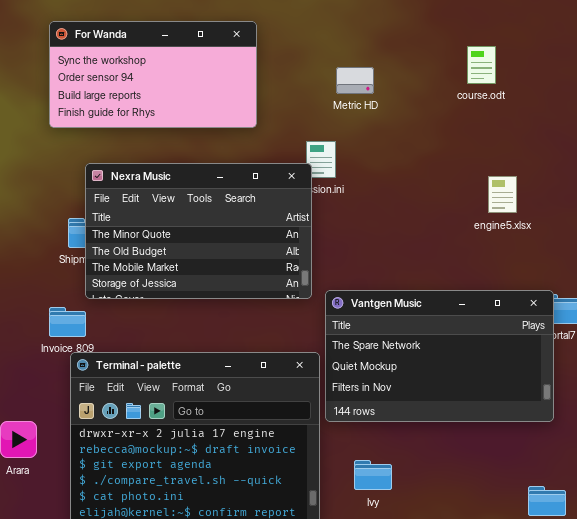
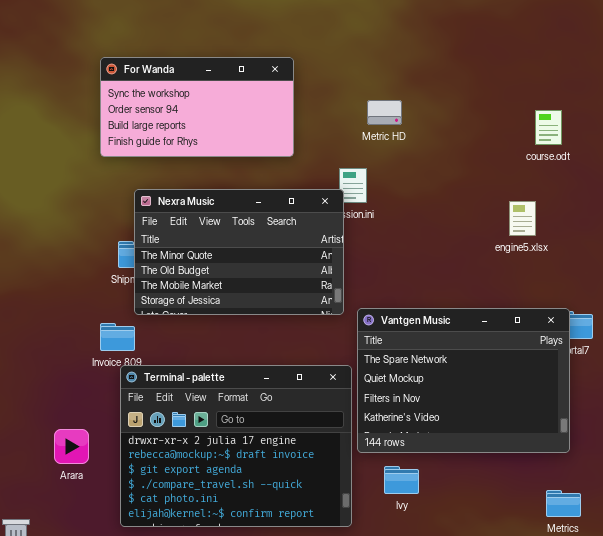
course.odt: [467,46,496,84] -> [535,110,562,145], moved
Vantgen Music: [325,290,554,422] -> [357,308,570,453], resized

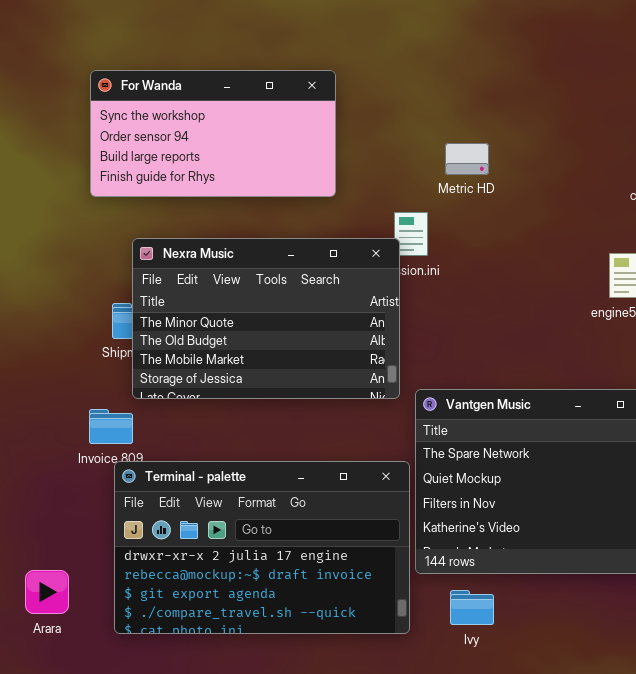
Metric HD: [367,100,402,125] -> [445,143,489,175], moved
Terminal - palette: [120,365,352,527] -> [114,461,410,634], resized
Arara: [54,429,89,464] -> [25,570,69,614], moved

